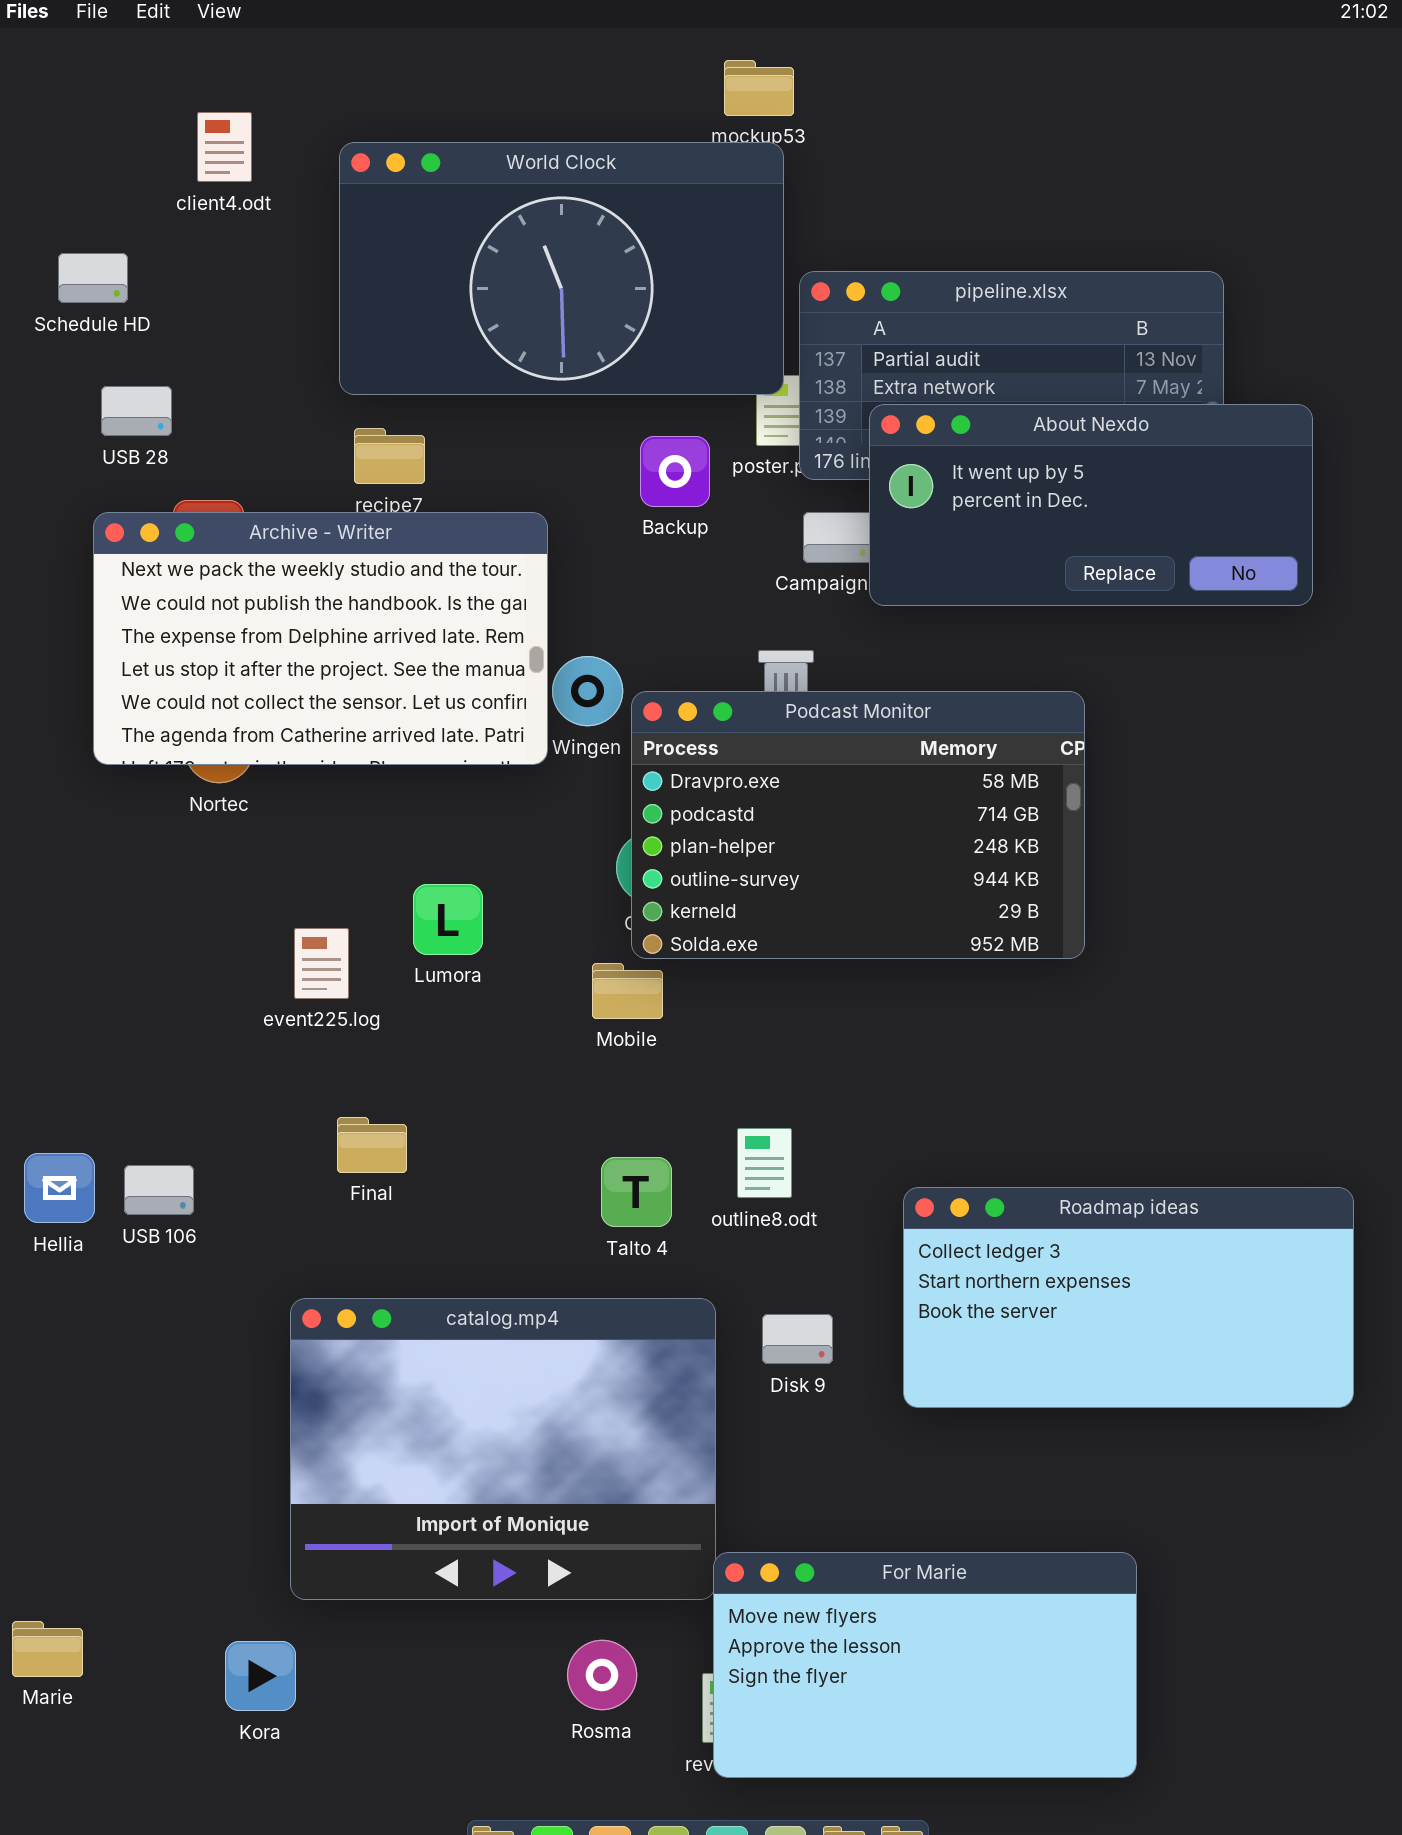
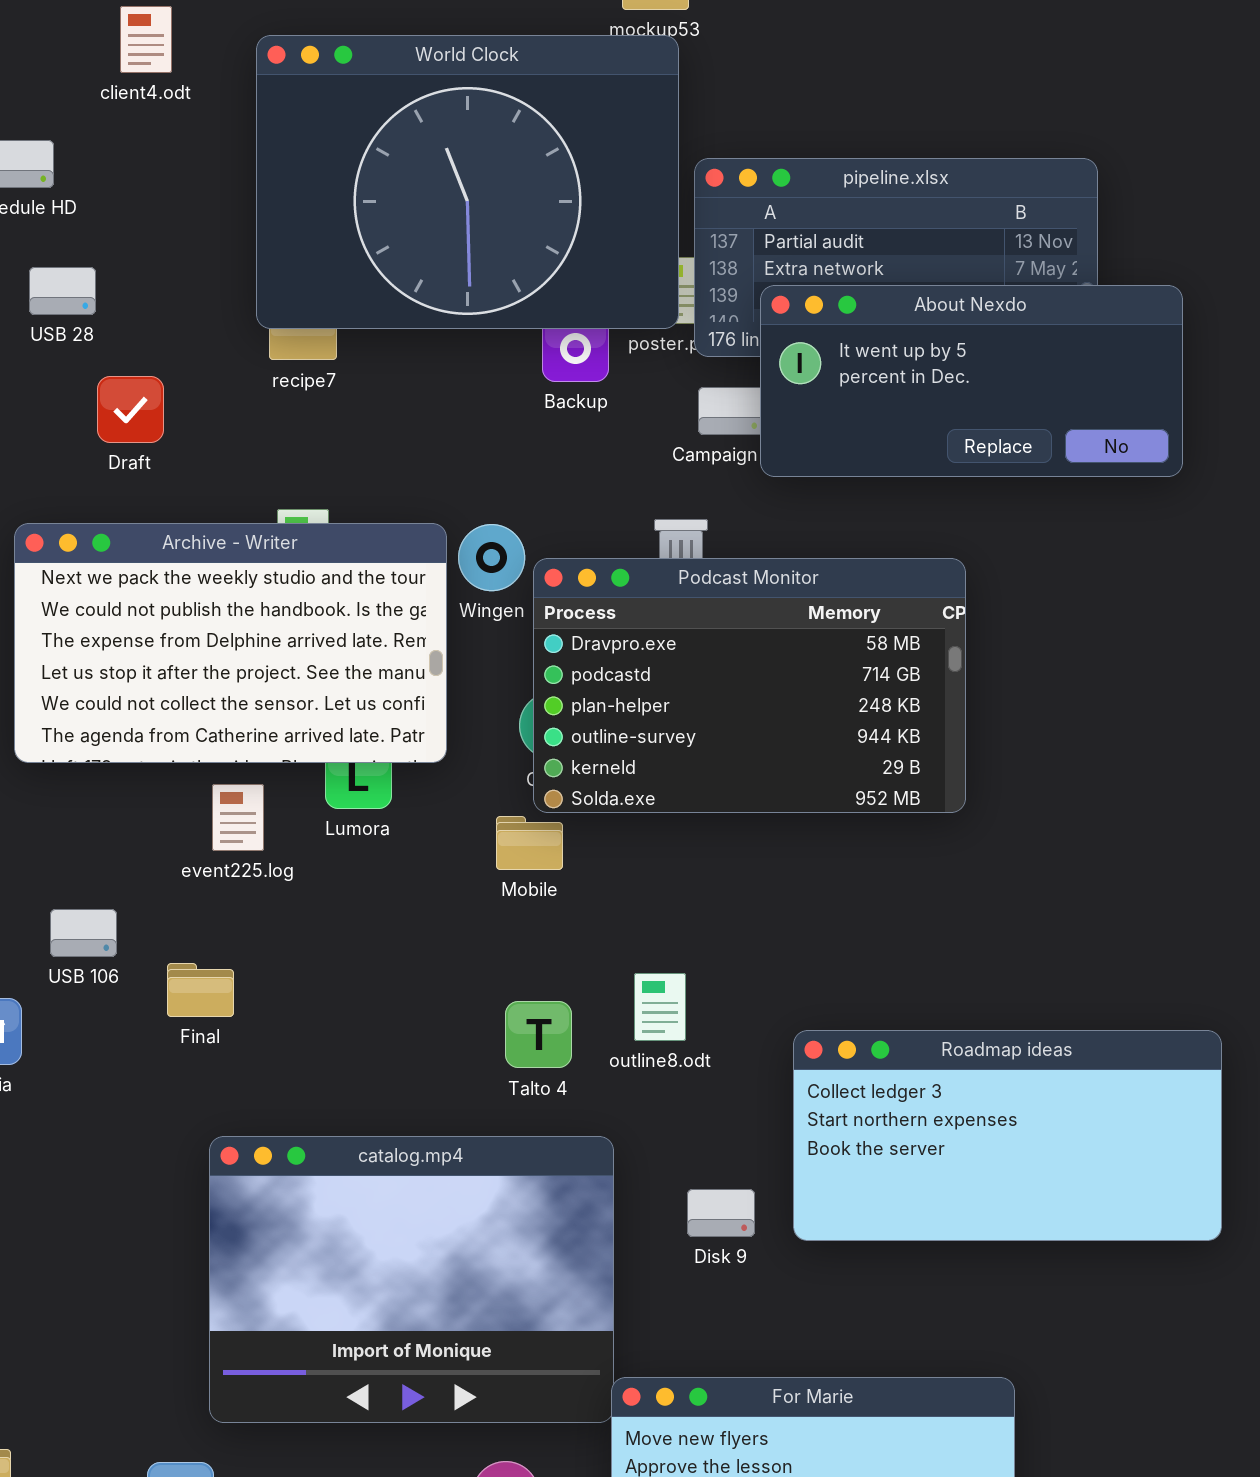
World Clock: [339,142,784,395] -> [256,35,679,329], resized
Archive - Writer: [93,512,548,765] -> [14,523,447,763], moved
Final: [337,1117,407,1173] -> [167,963,234,1017], moved
USB 106: [124,1165,194,1215] -> [50,909,117,957], moved
Disk 9: [762,1314,833,1364] -> [687,1189,755,1237], moved

